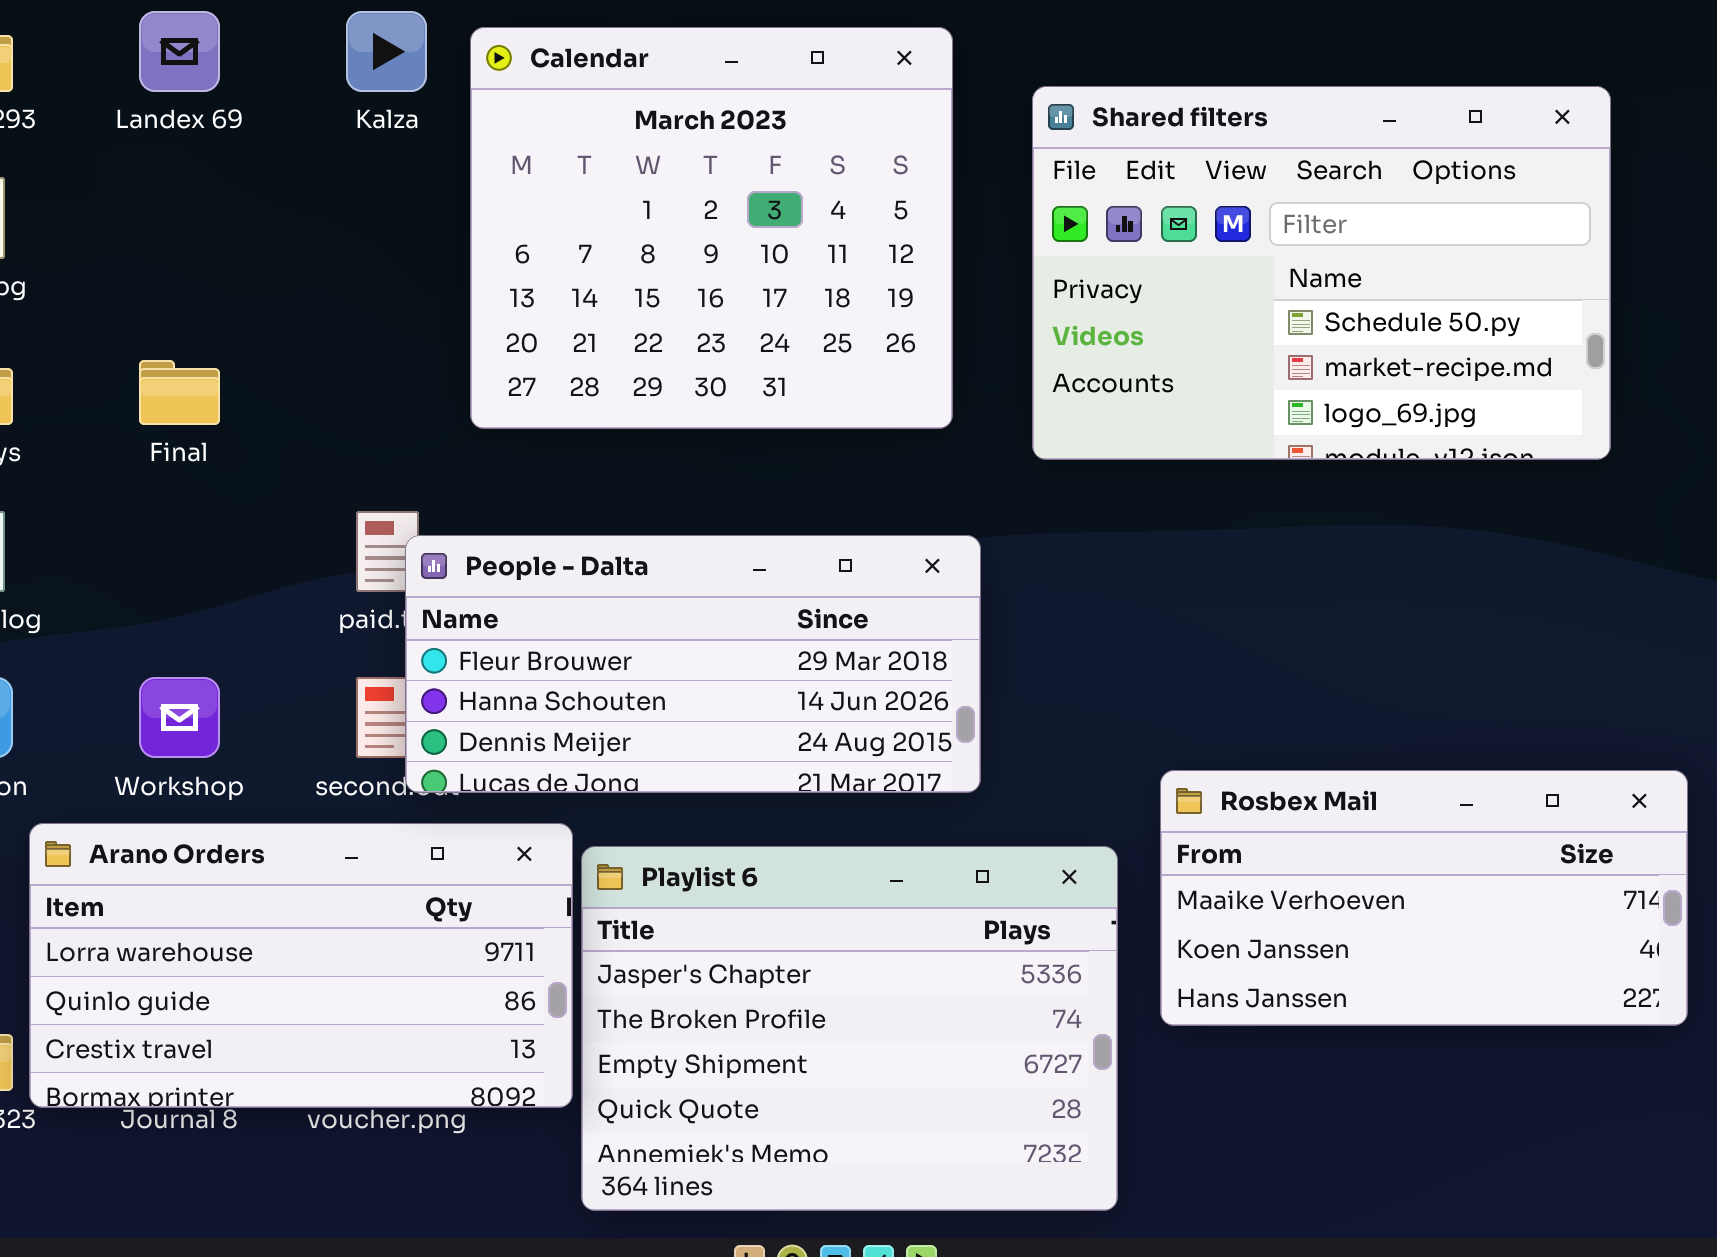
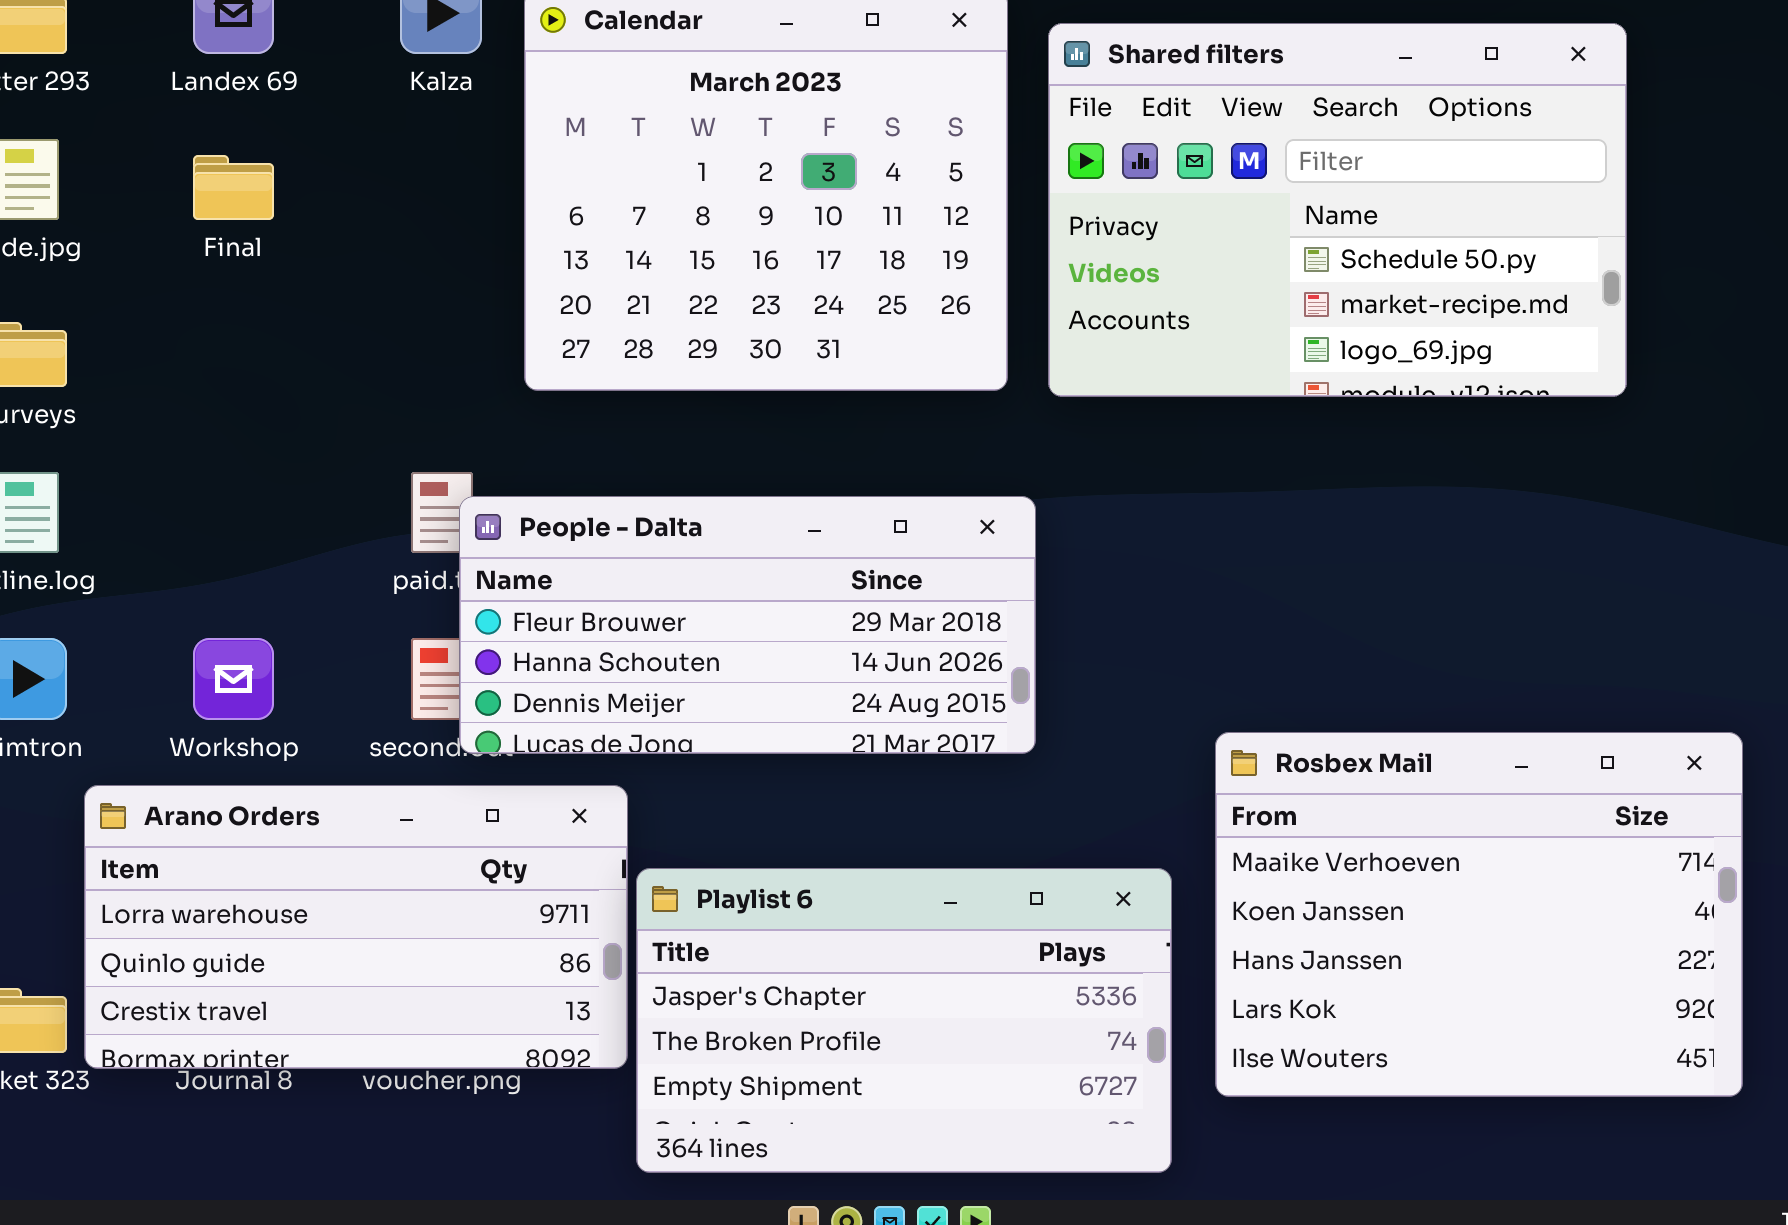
Shared filters: [1032,86,1611,460] -> [1048,23,1627,397], moved
Final: [139,360,220,425] -> [193,155,274,220], moved
Rosbex Mail: [1160,770,1688,1026] -> [1215,732,1743,1097], resized
Playlist 6: [581,846,1118,1211] -> [636,868,1172,1173], resized

